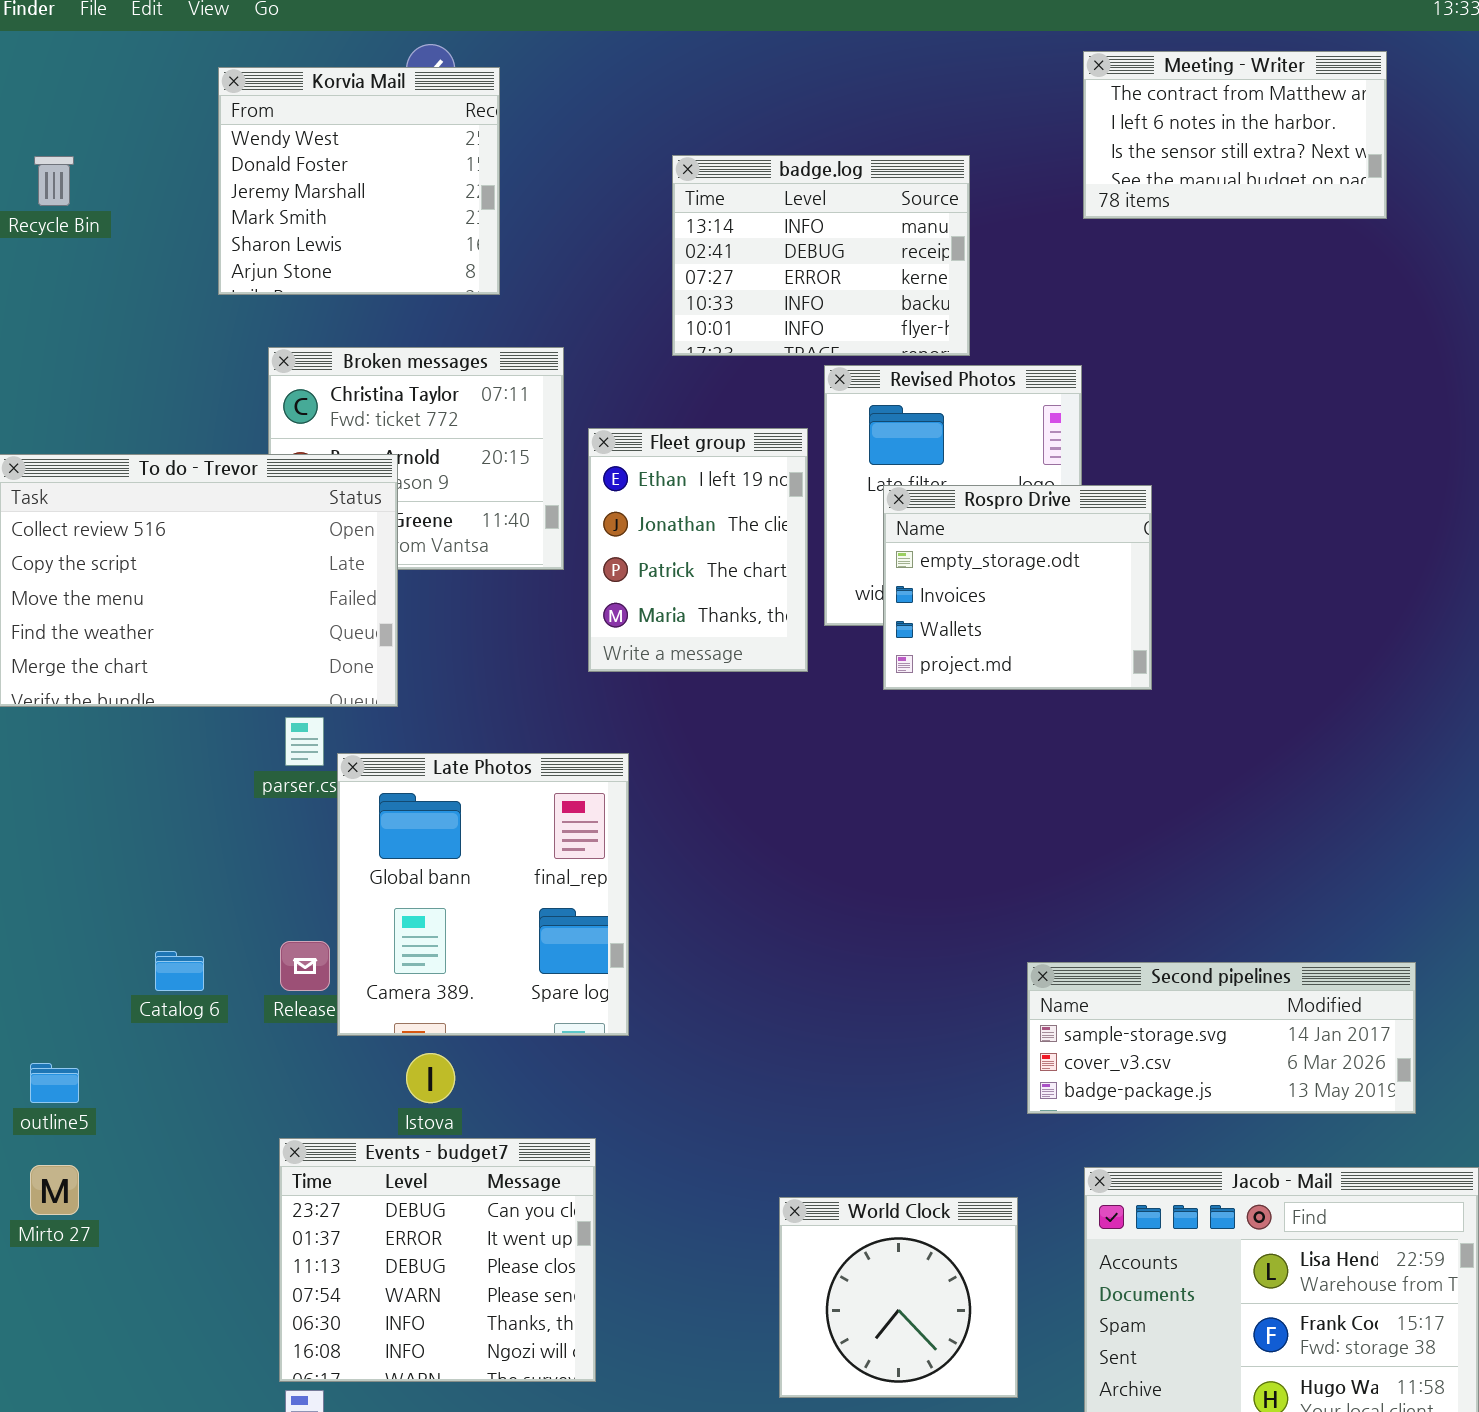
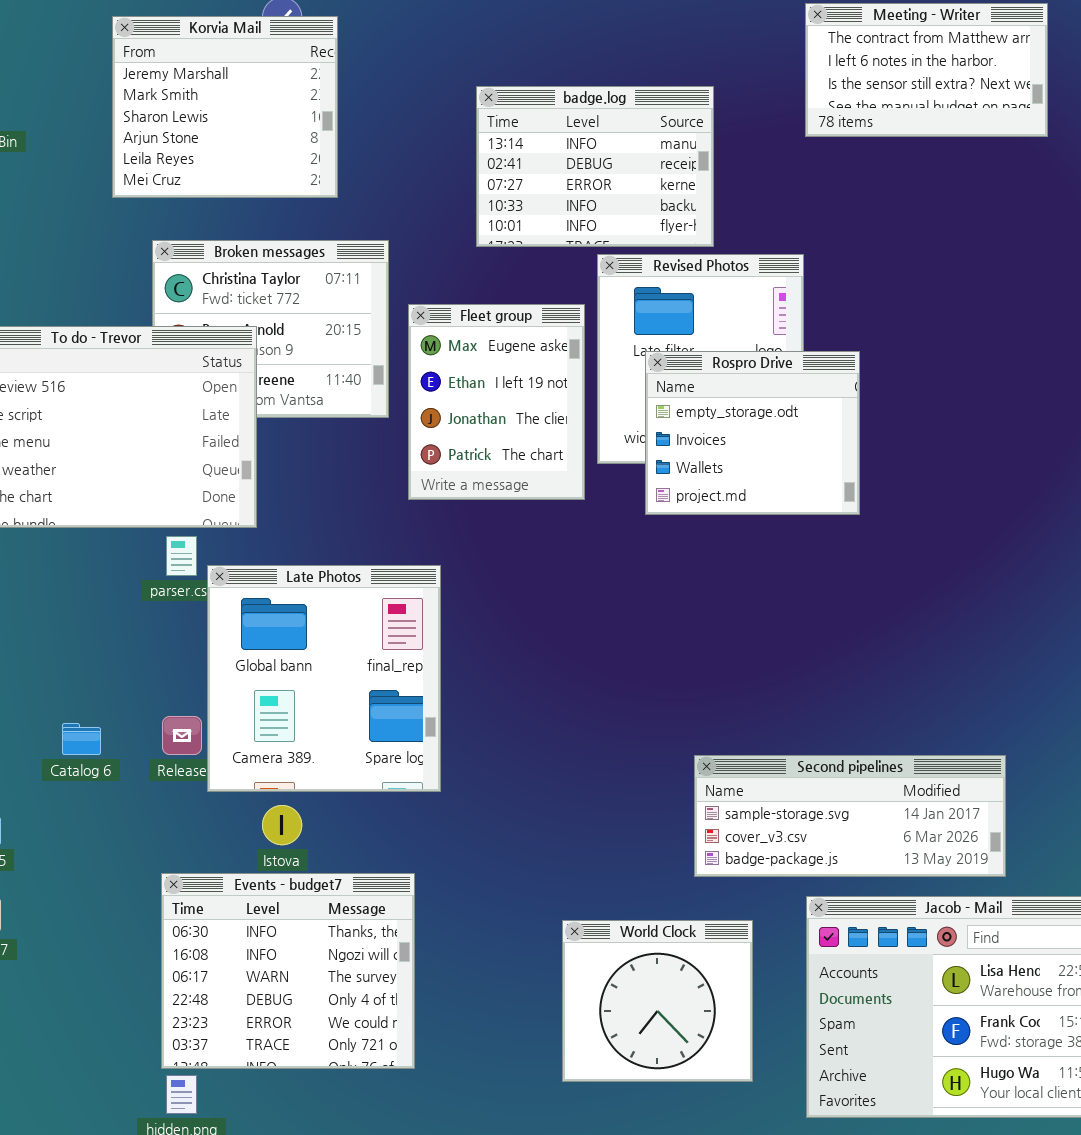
Korvia Mail: [218,67,500,295] -> [112,16,338,198], scrolled down 2 rows
Fleet group: [588,428,808,672] -> [408,304,585,500], scrolled up 1 row
Second pipelines: [1027,962,1416,1114] -> [694,755,1006,877], moved
Events - budget7: [279,1138,596,1382] -> [161,873,415,1069], scrolled down 4 rows

